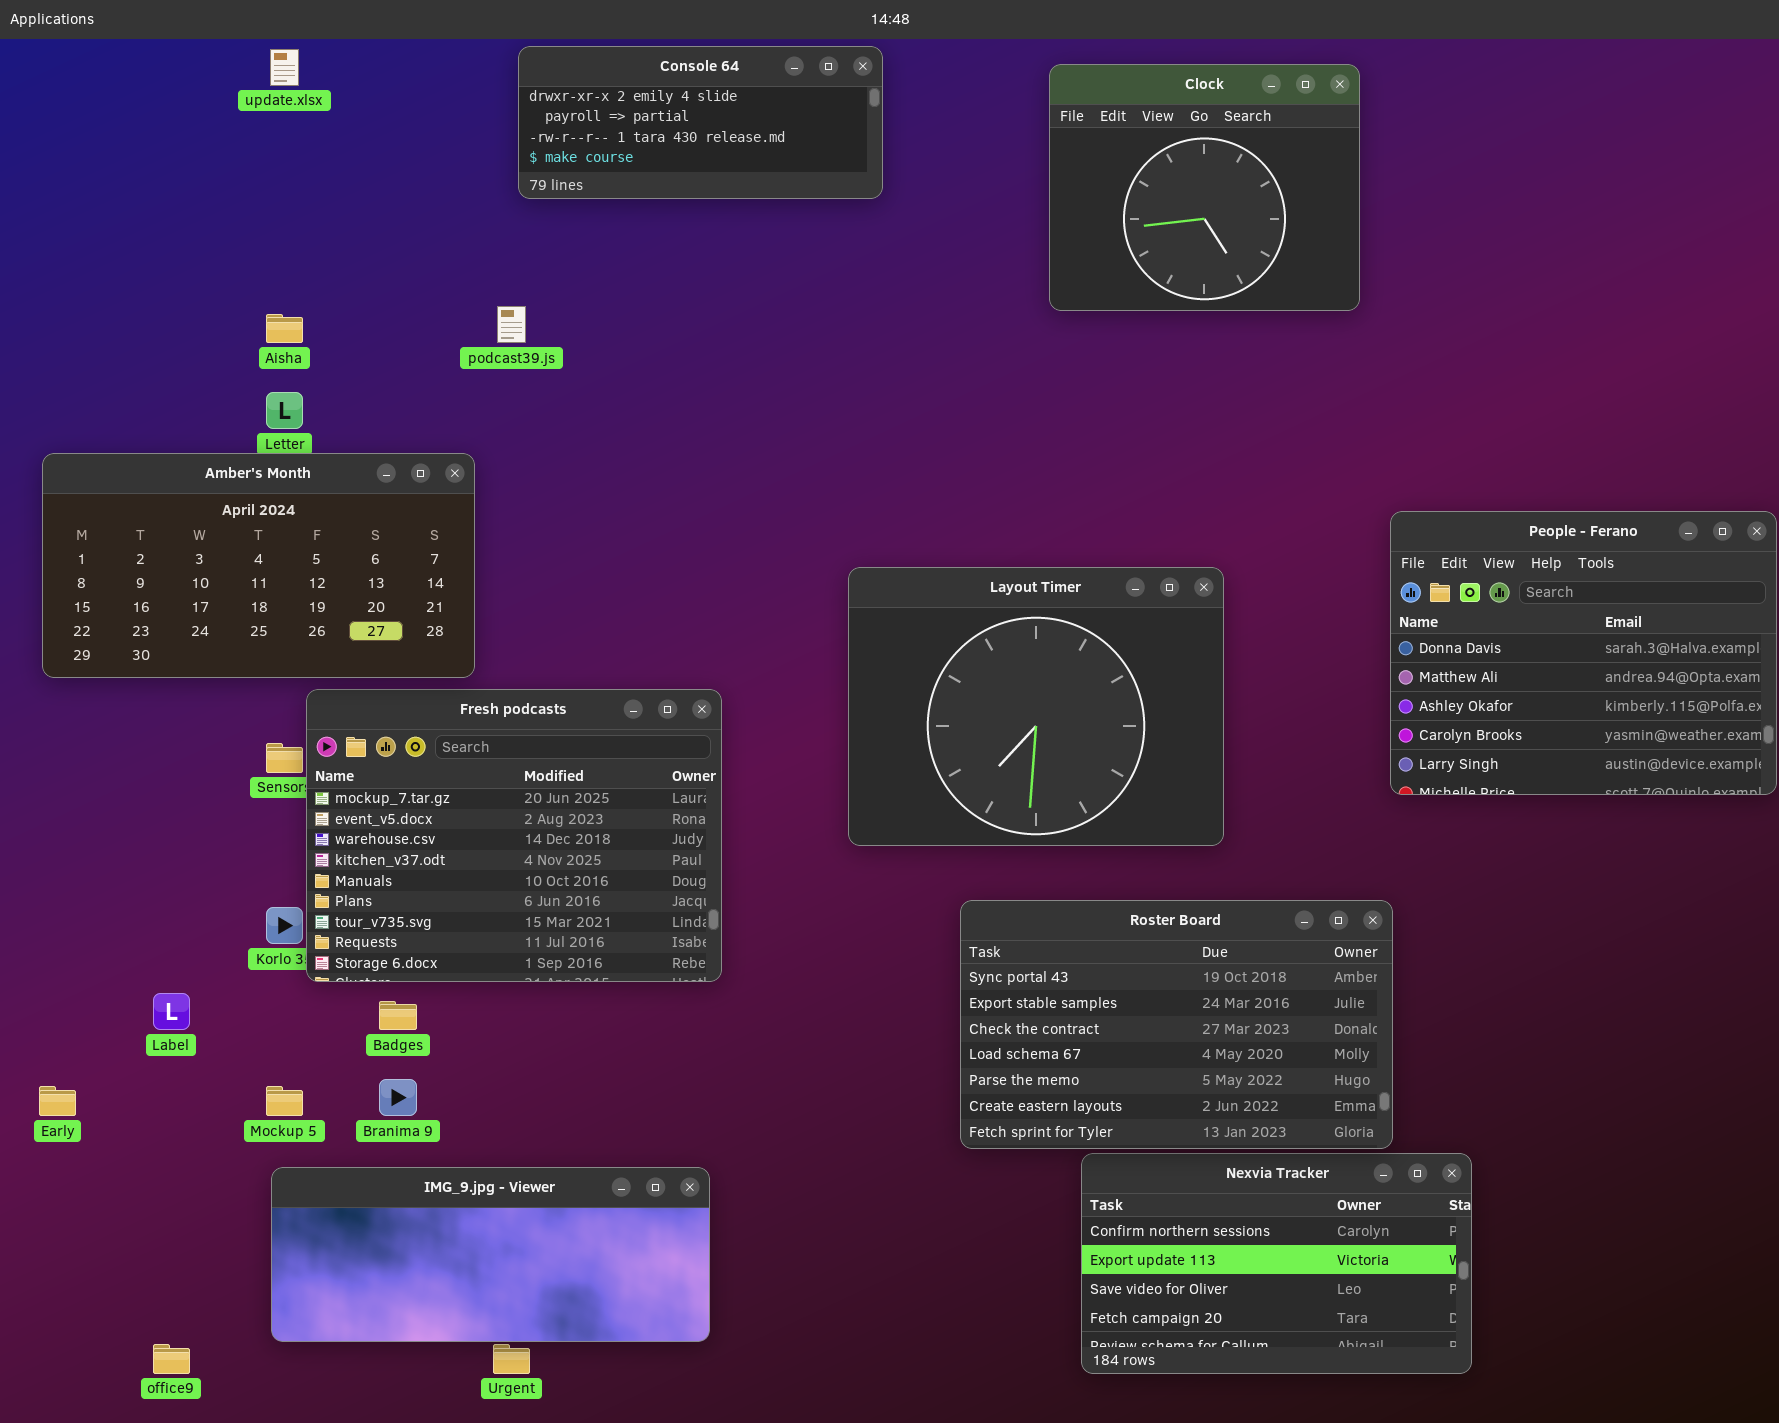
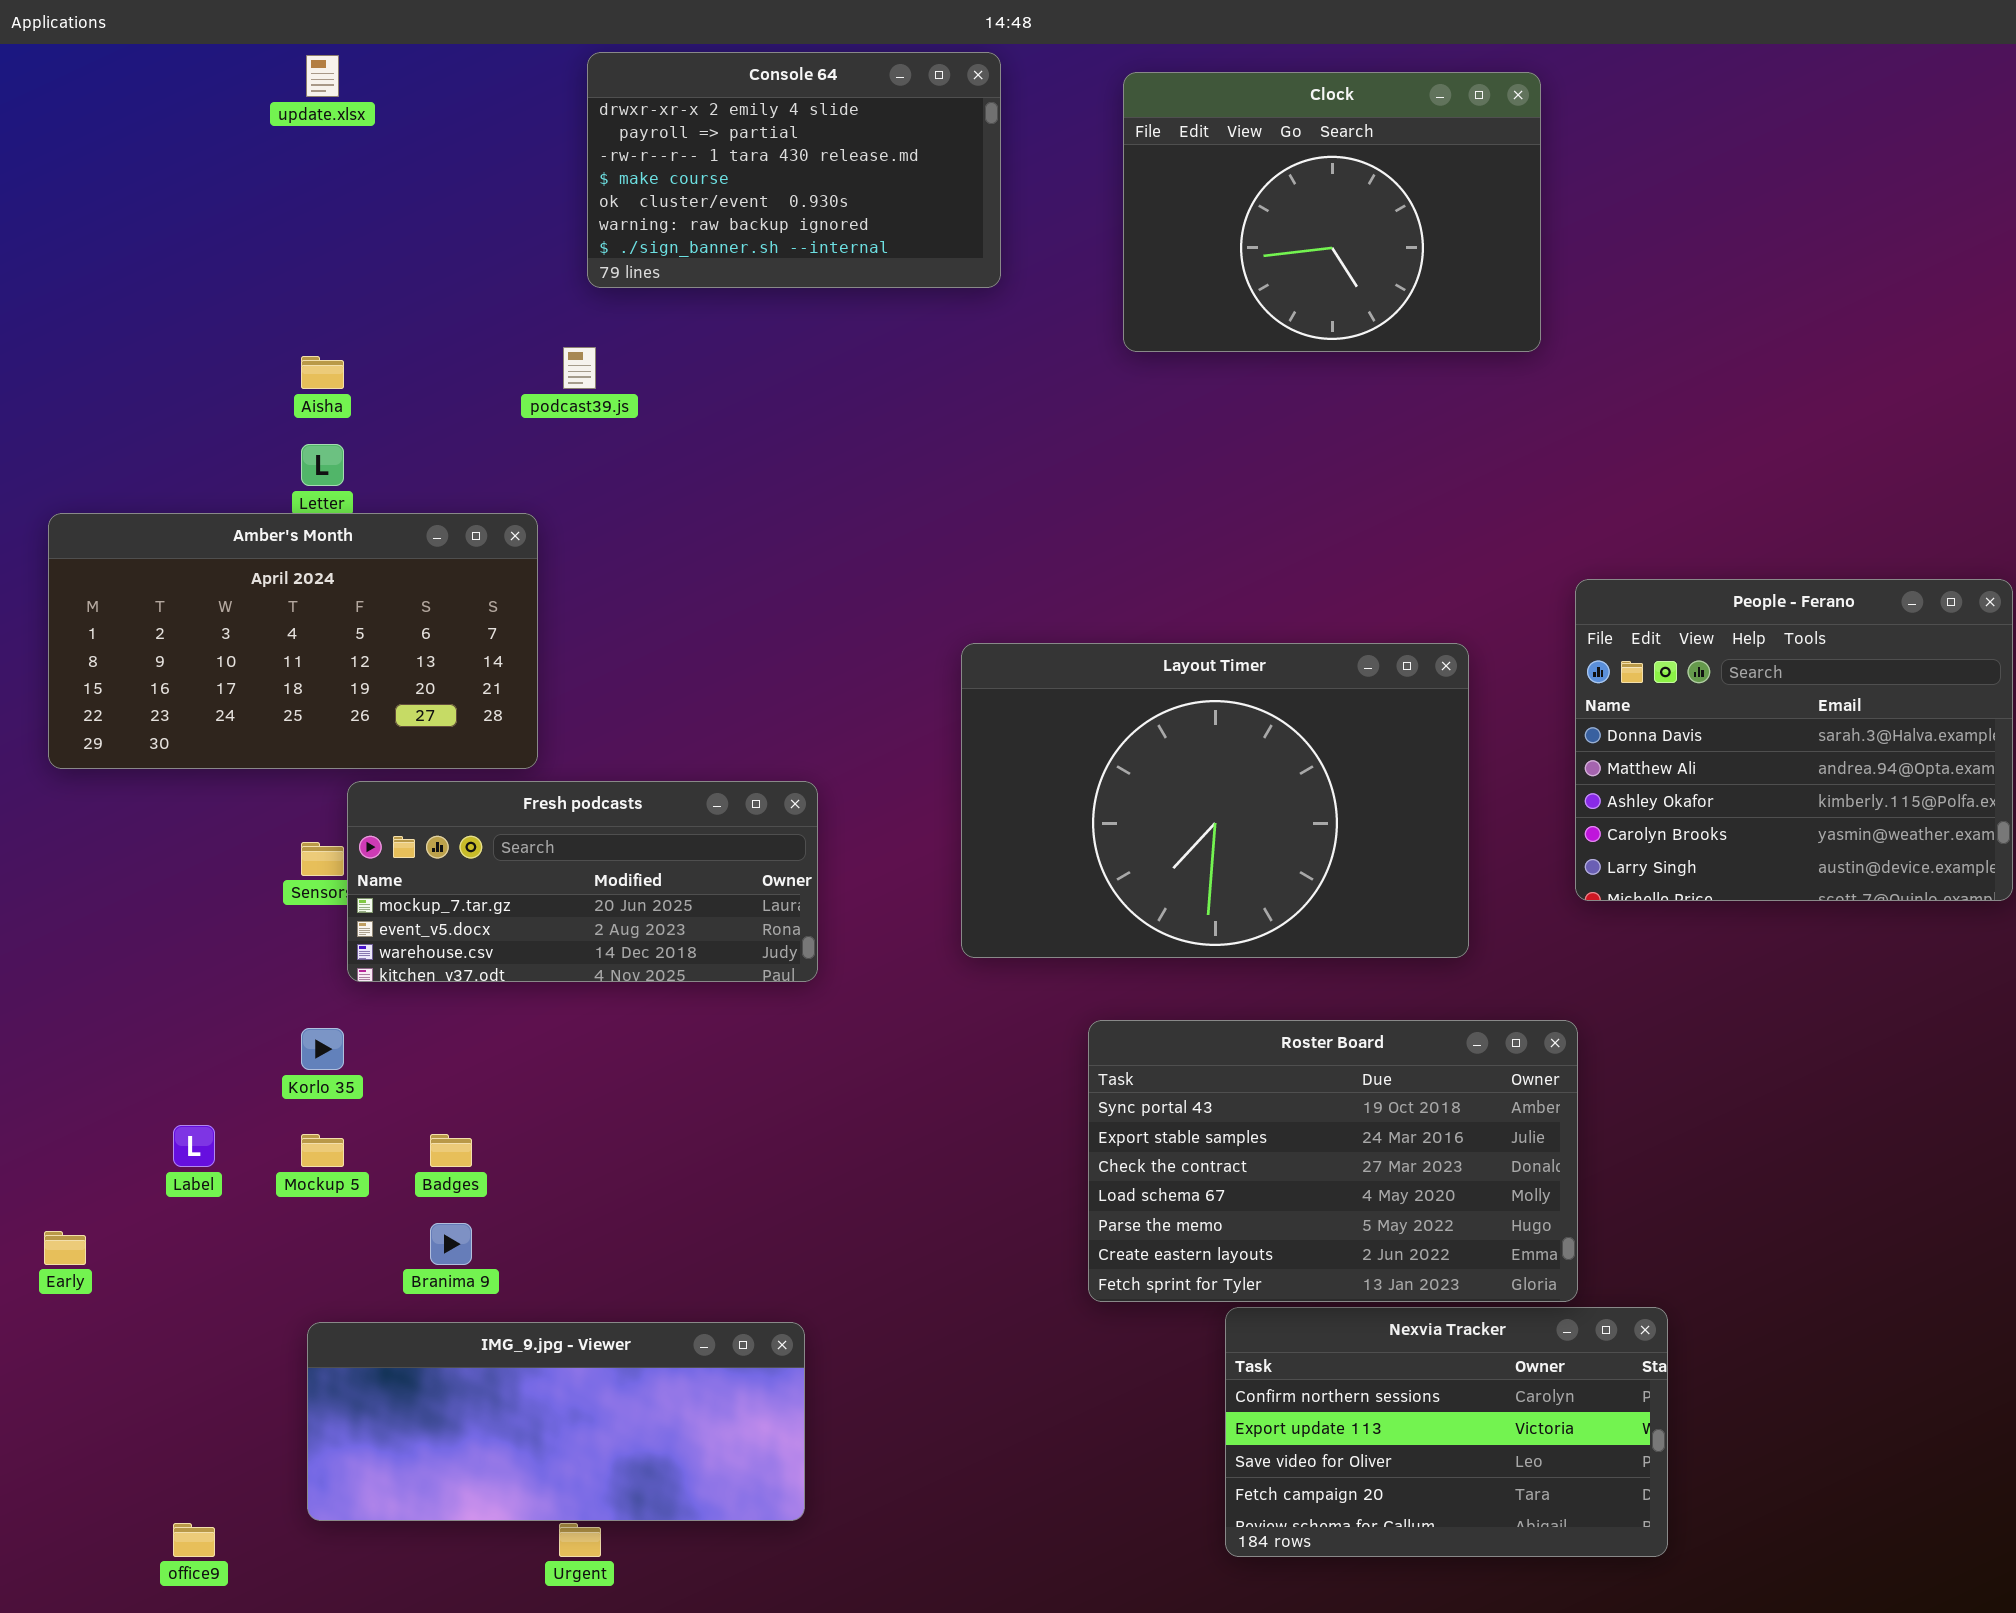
Console 64: [518,46,883,199] -> [587,52,1001,288], resized
Clock: [1049,64,1360,311] -> [1123,72,1541,352], resized
Layout Timer: [848,567,1224,846] -> [961,643,1469,958], resized
Fresh podcasts: [306,689,722,982] -> [347,781,818,982], resized
Mockup 5: [266,1086,303,1116] -> [301,1134,344,1167], moved

